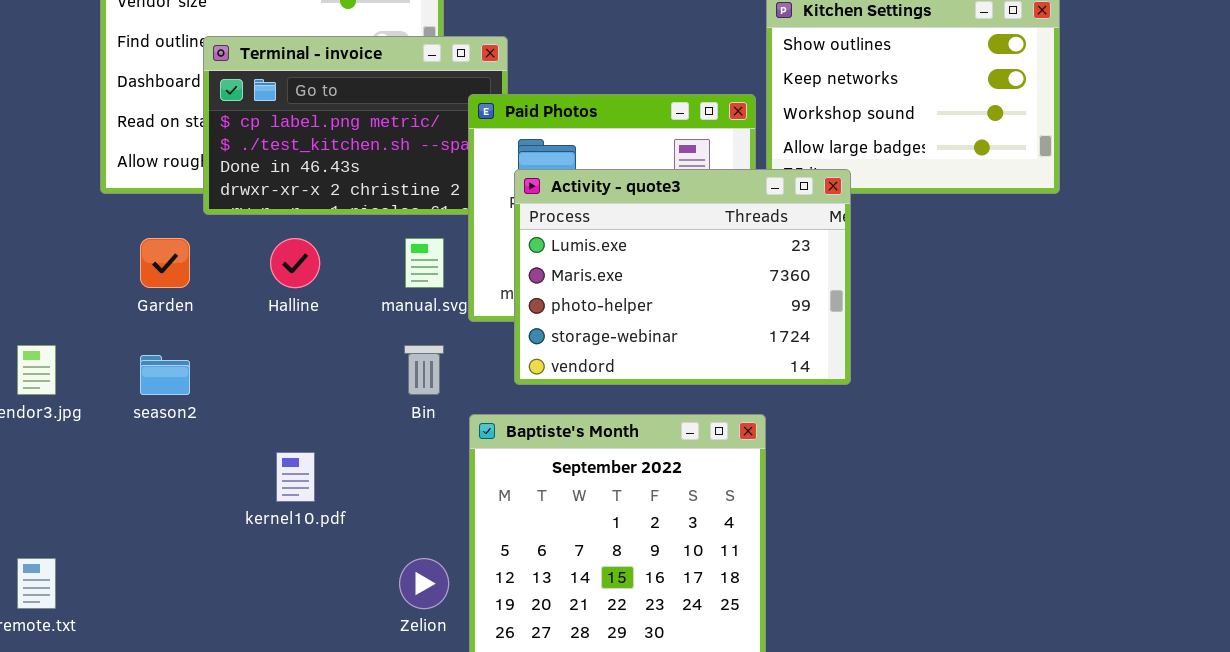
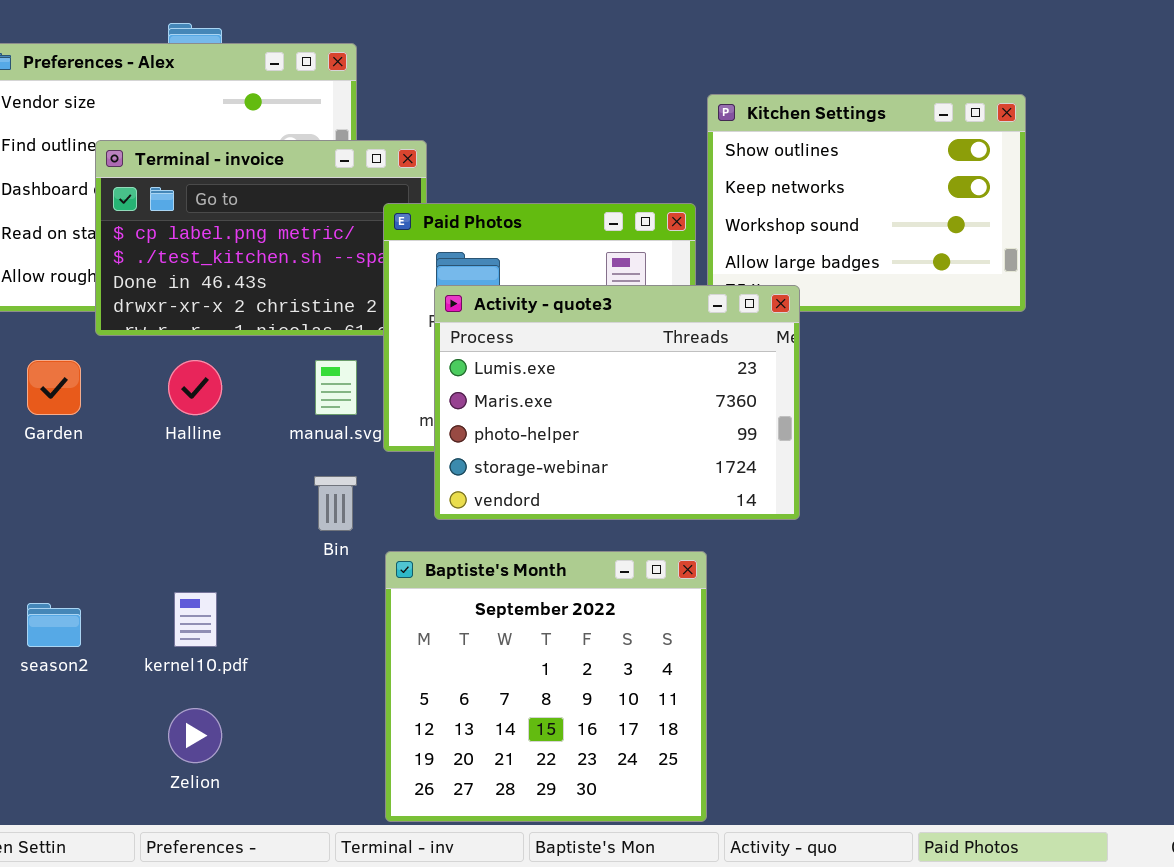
season2: [140,355,190,395] -> [27,603,81,647], moved
Zelion: [399,558,449,609] -> [168,708,222,763], moved

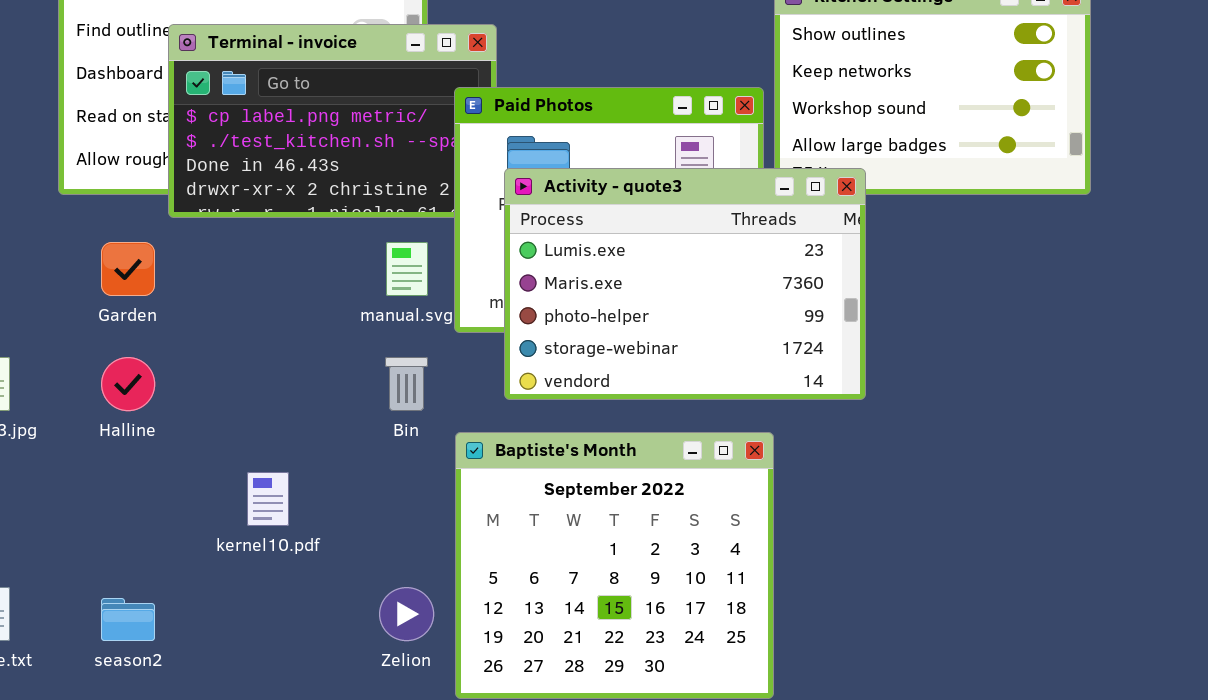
Halline: [168,360,222,415] -> [101,357,155,411], moved
season2: [27,603,81,647] -> [101,598,155,641], moved
Zelion: [168,708,222,763] -> [379,587,434,641], moved

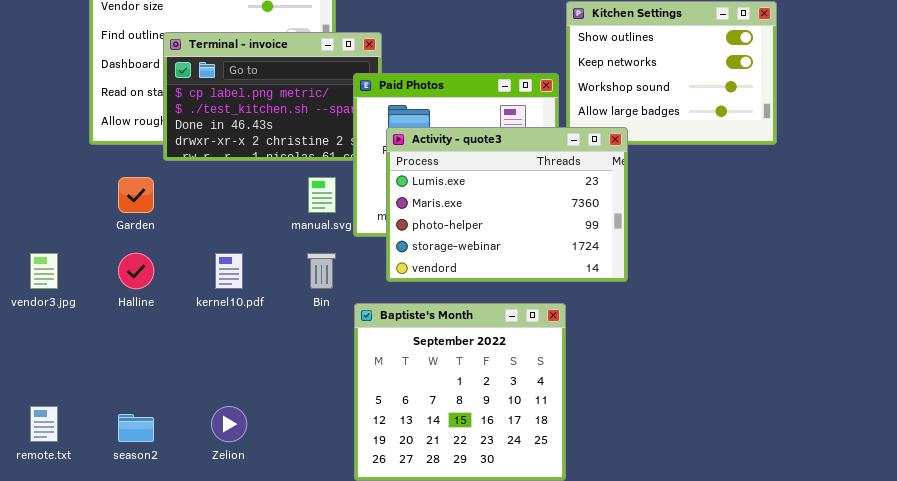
kernel10.pdf: [247,472,289,526] -> [215,253,243,289], moved
Zelion: [379,587,434,641] -> [211,406,247,442], moved

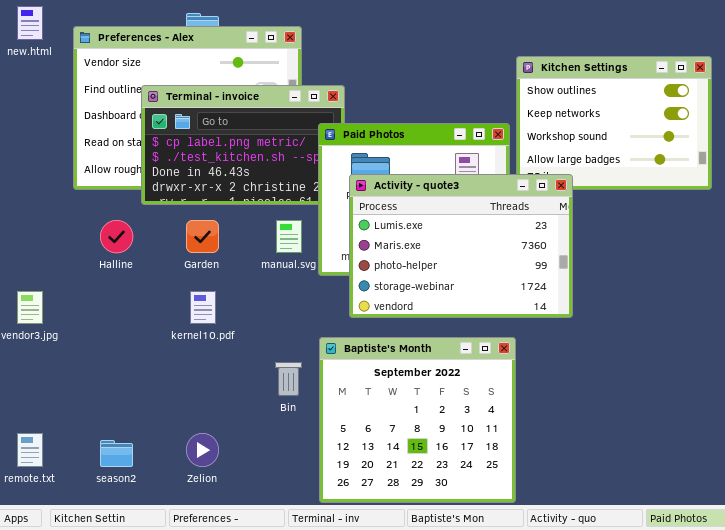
Garden: [118,177,154,213] -> [186,220,219,253], moved
Halline: [118,253,154,289] -> [100,220,133,253], moved
Bin: [307,253,336,289] -> [275,362,302,396], moved

